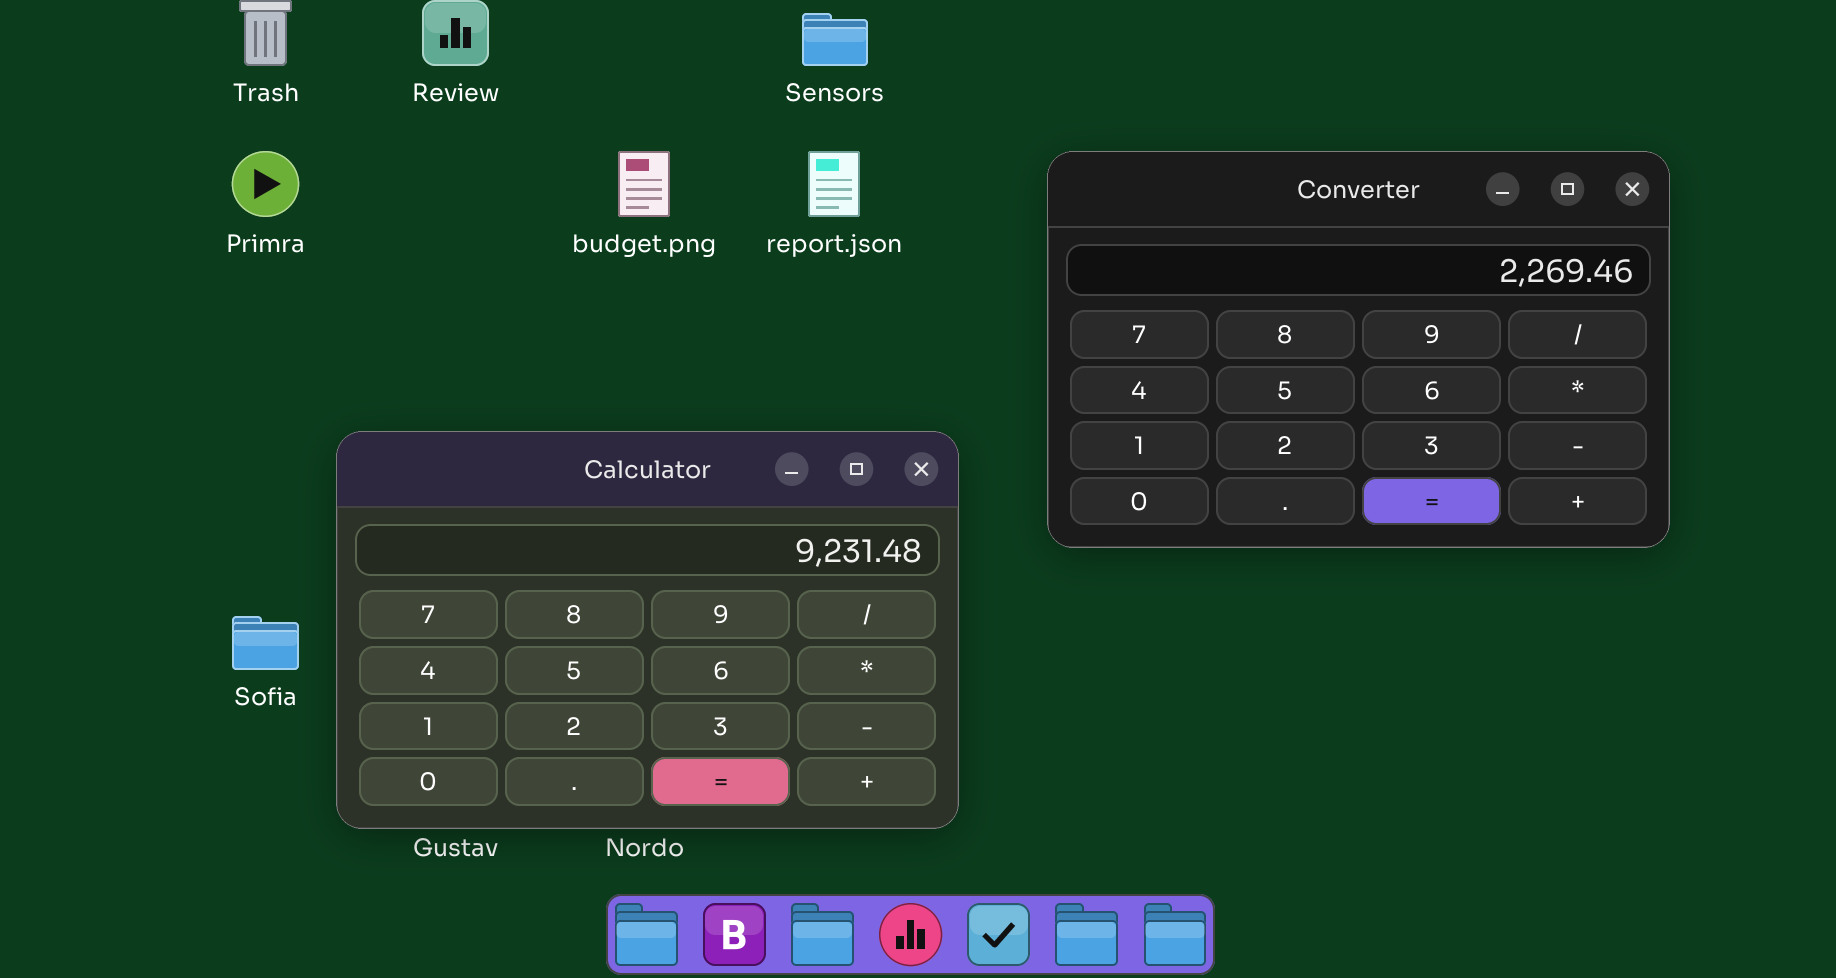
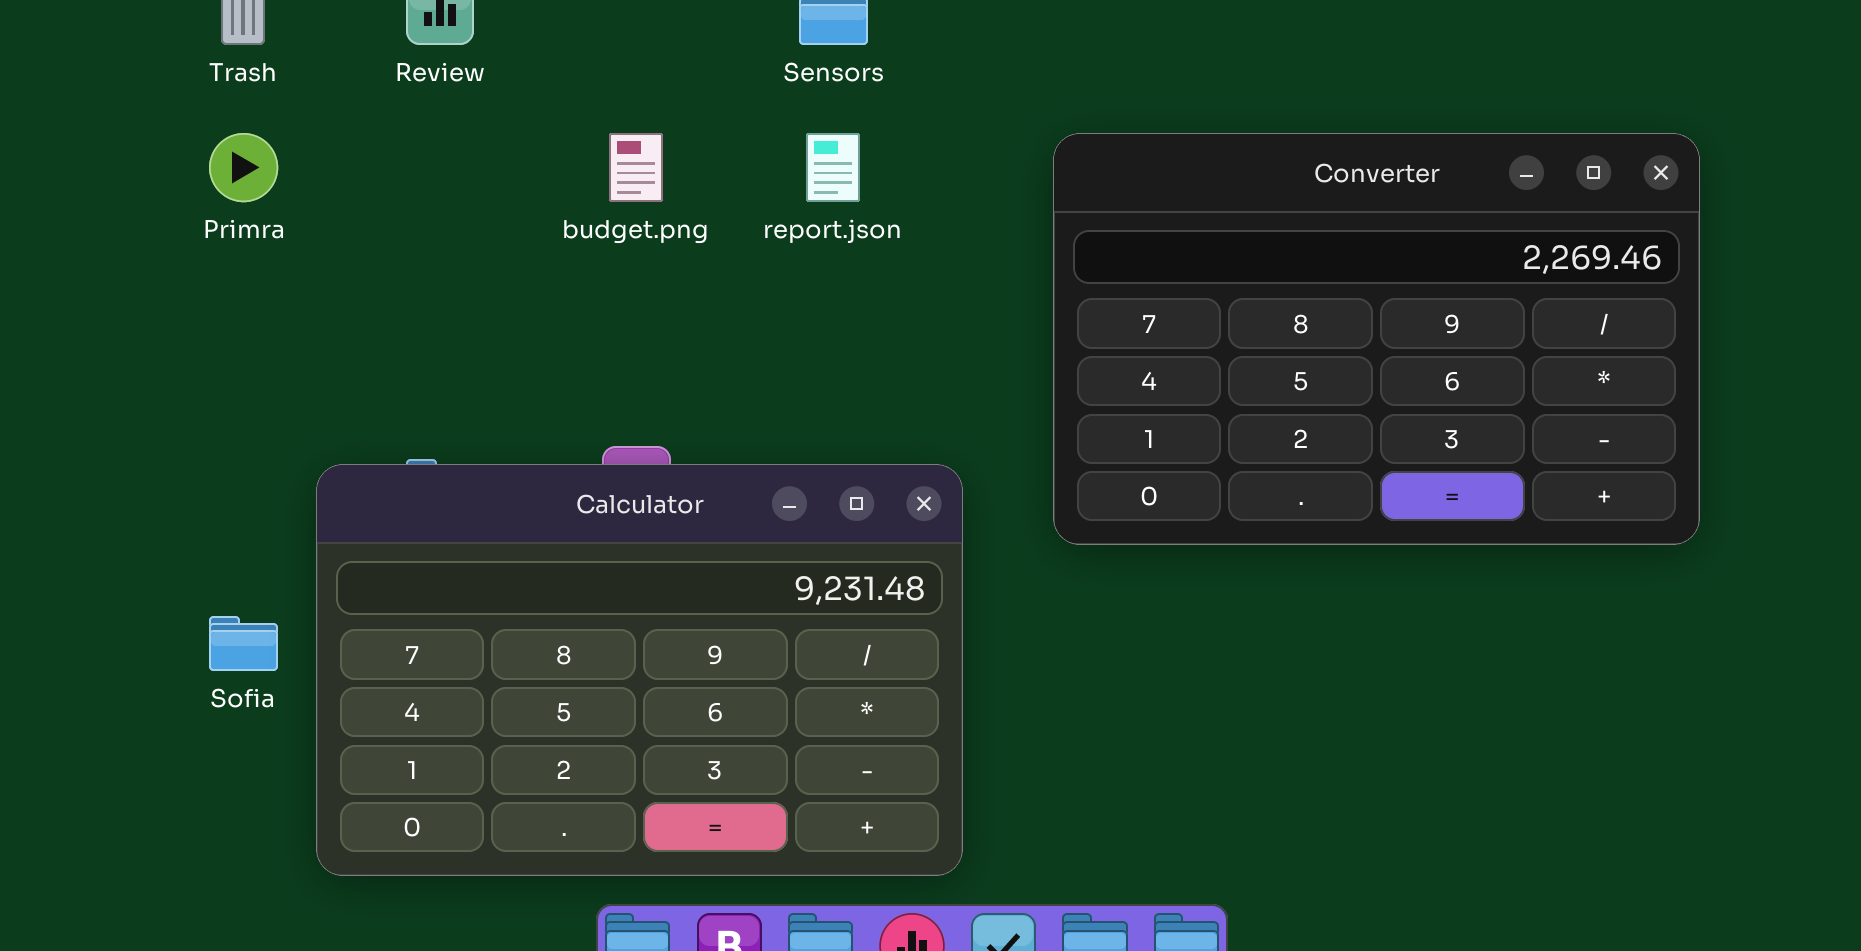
Calculator: [336,431,959,829] -> [316,464,963,876], moved

